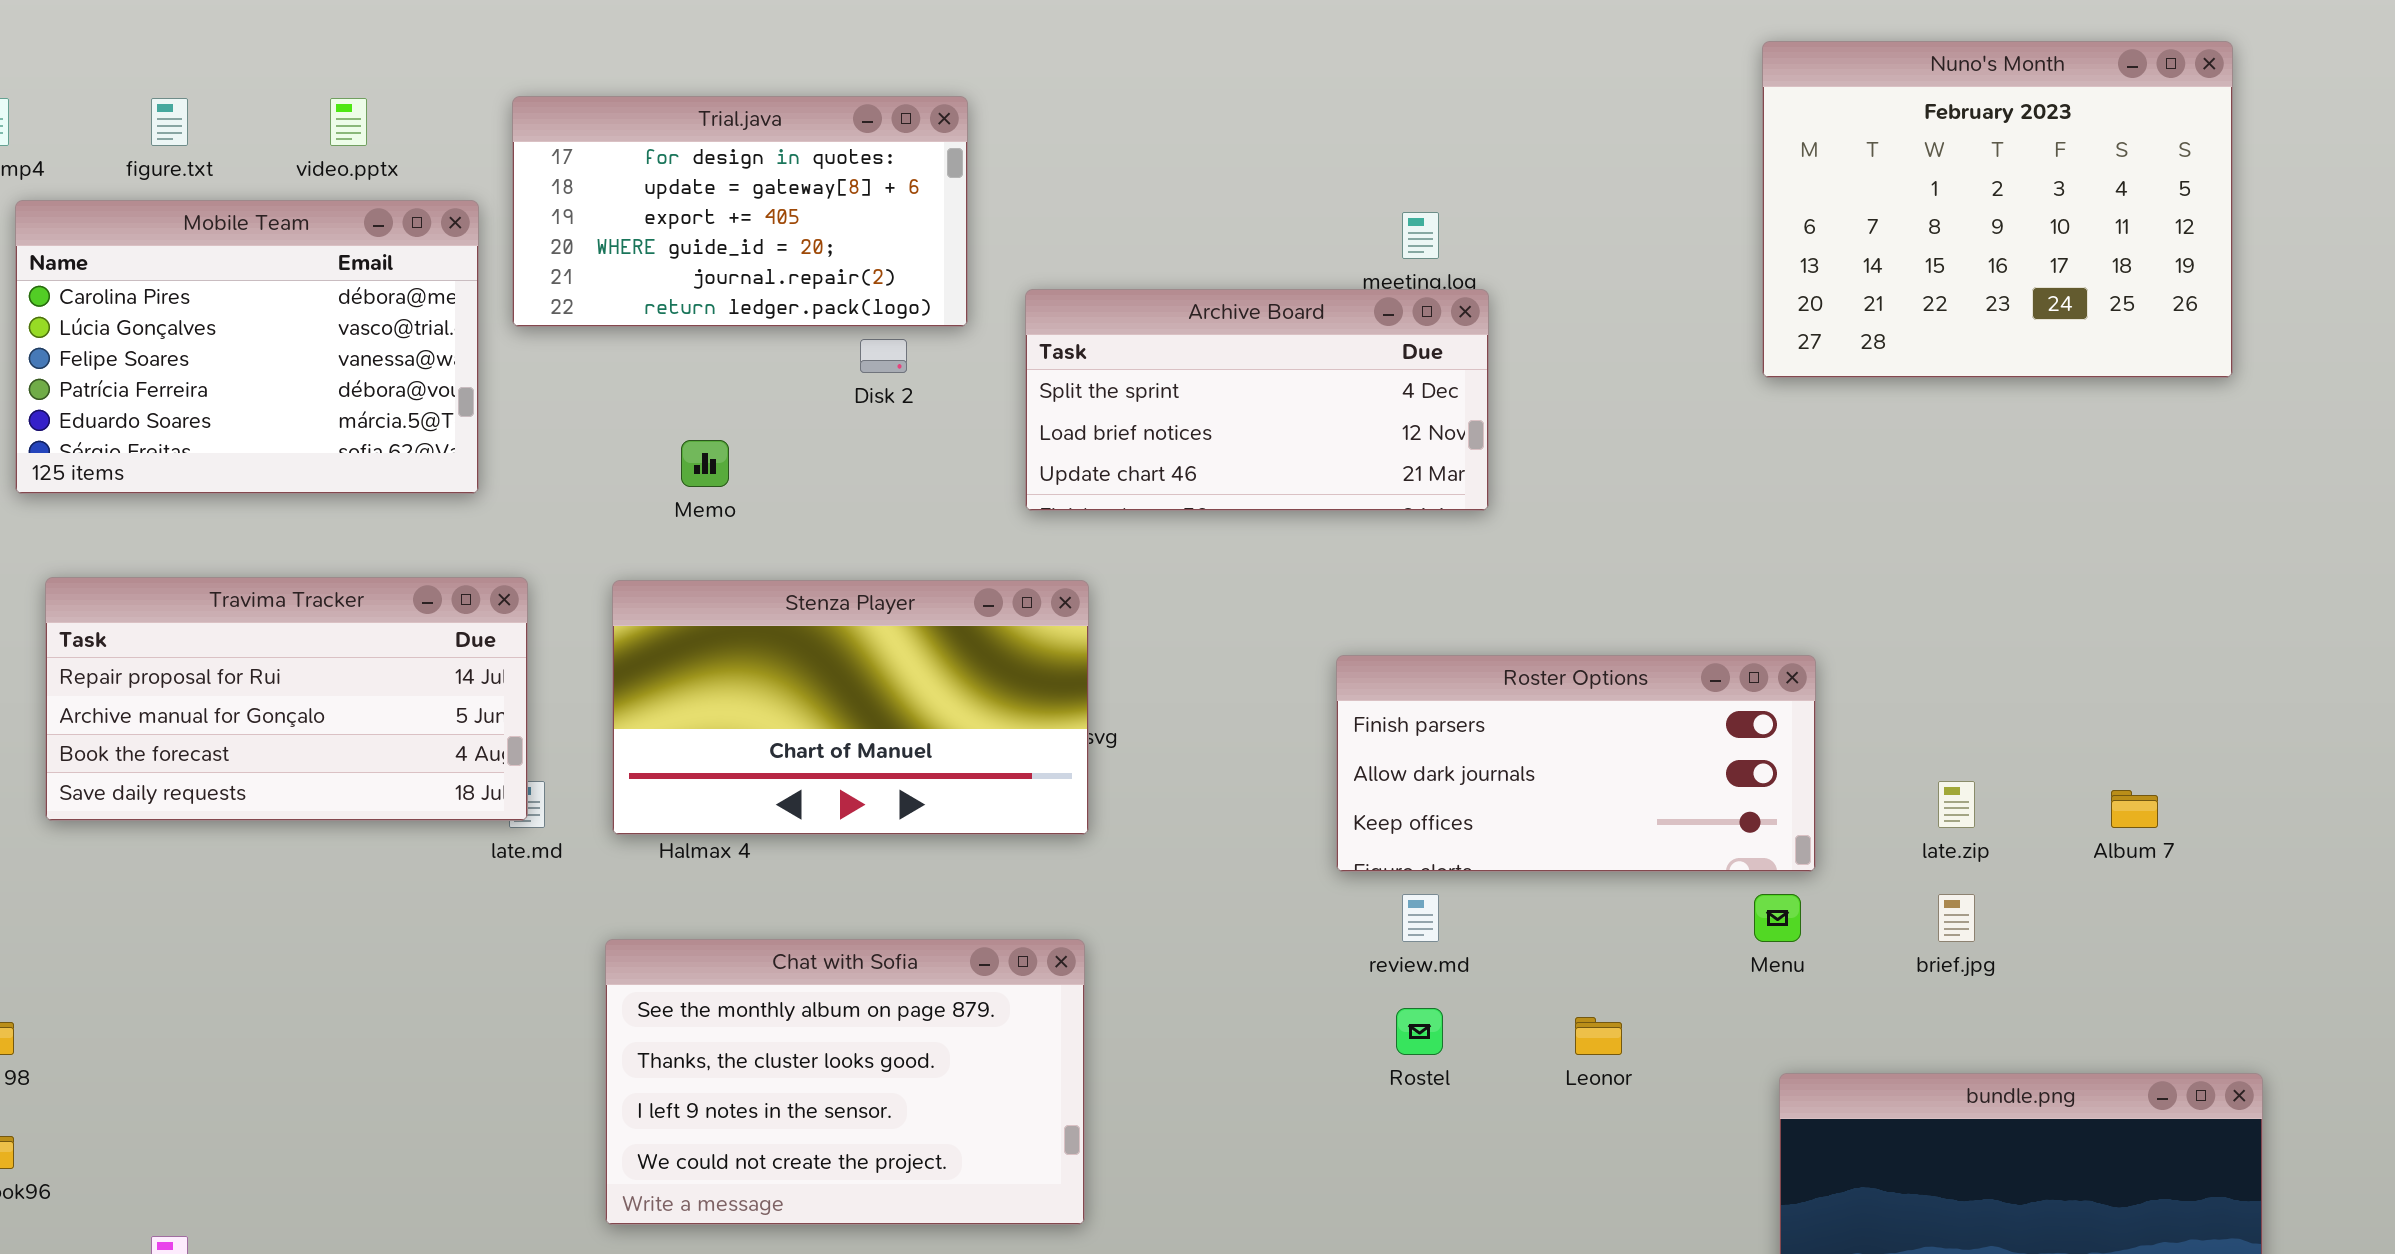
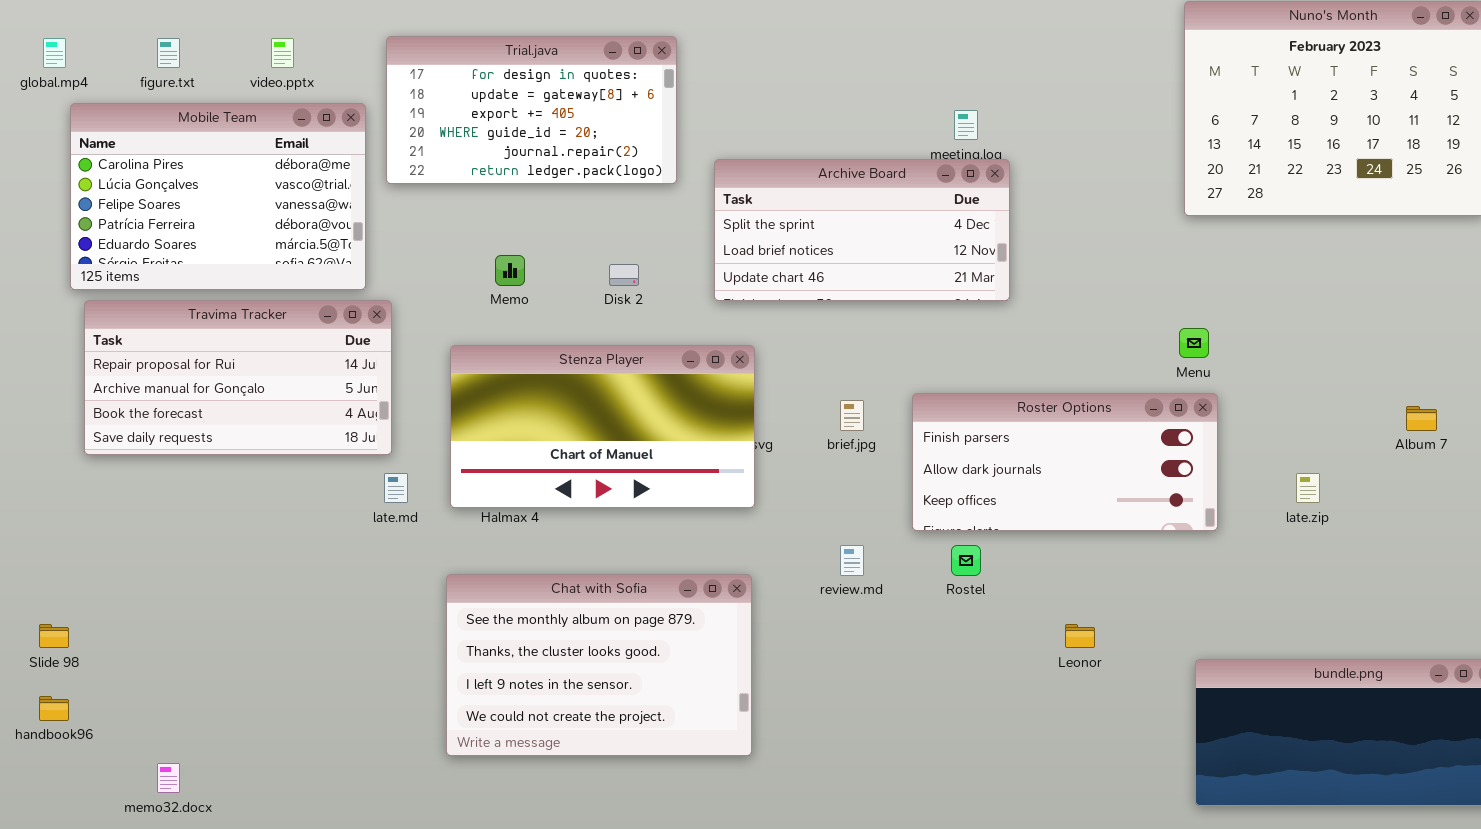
Disk 2: [860,339,907,373] -> [609,264,639,286], moved
Travima Tracker: [45,577,528,821] -> [84,300,392,455], moved
Album 7: [2111,790,2158,828] -> [1406,406,1437,431], moved
review.md: [1402,894,1439,942] -> [840,545,864,576], moved
Menu: [1754,894,1801,942] -> [1179,328,1209,358], moved
brief.jpg: [1938,894,1975,942] -> [840,400,864,431], moved
Rostel: [1396,1008,1443,1055] -> [951,545,981,576], moved

